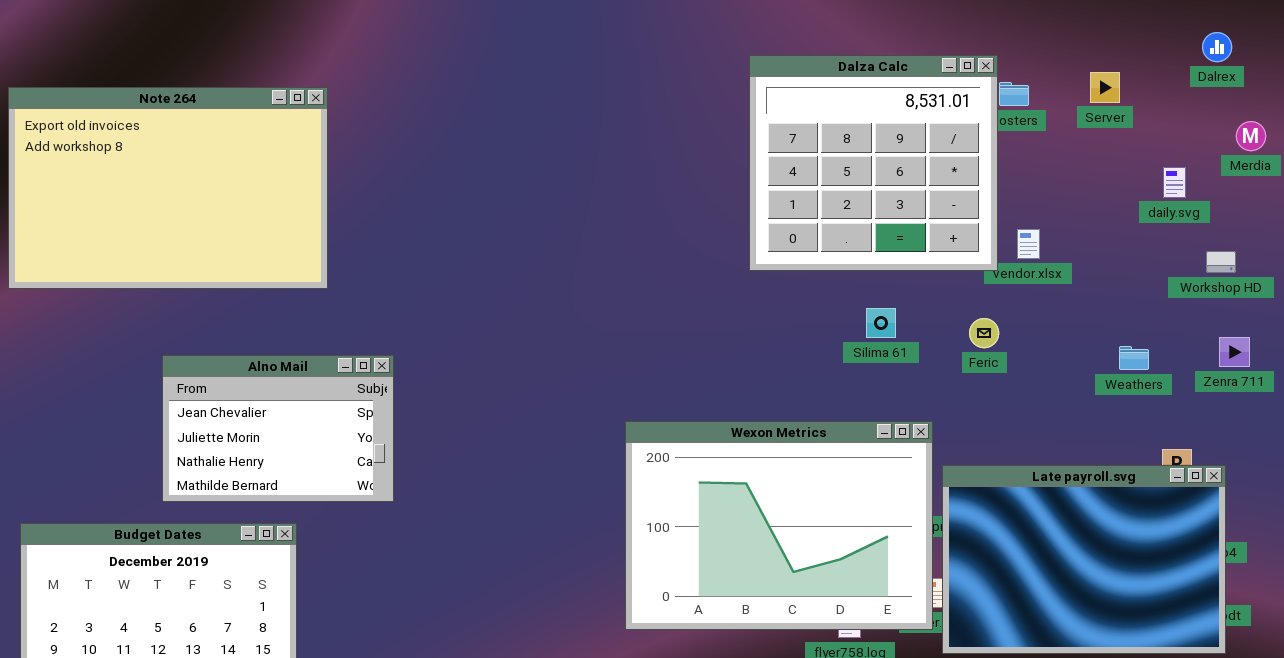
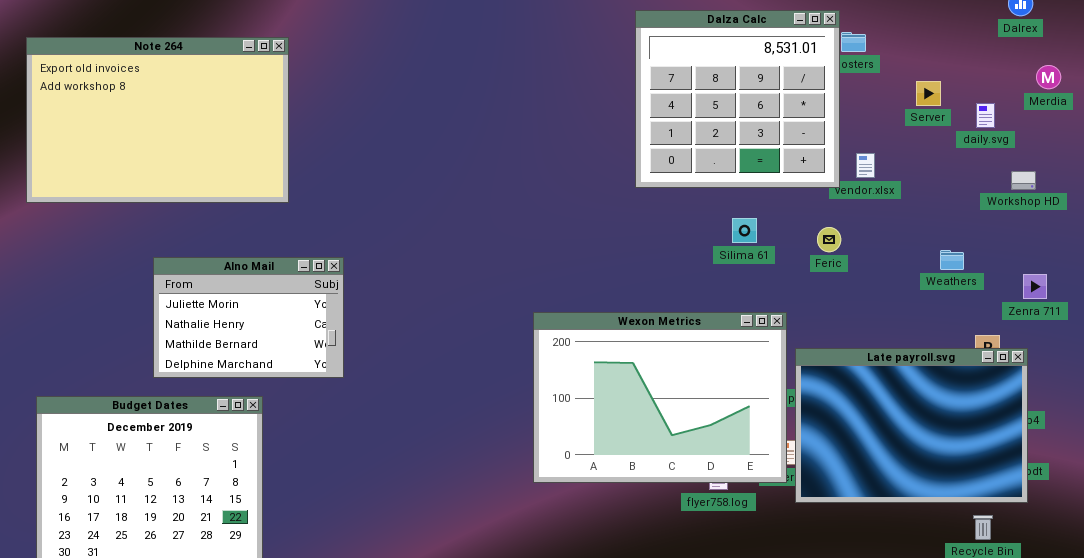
Server: [1090,72,1120,103] -> [916,81,941,106], moved
Zenra 711: [1219,337,1250,367] -> [1023,274,1047,299], moved
Alno Mail: [162,355,394,502] -> [153,257,344,378], scrolled down 1 row

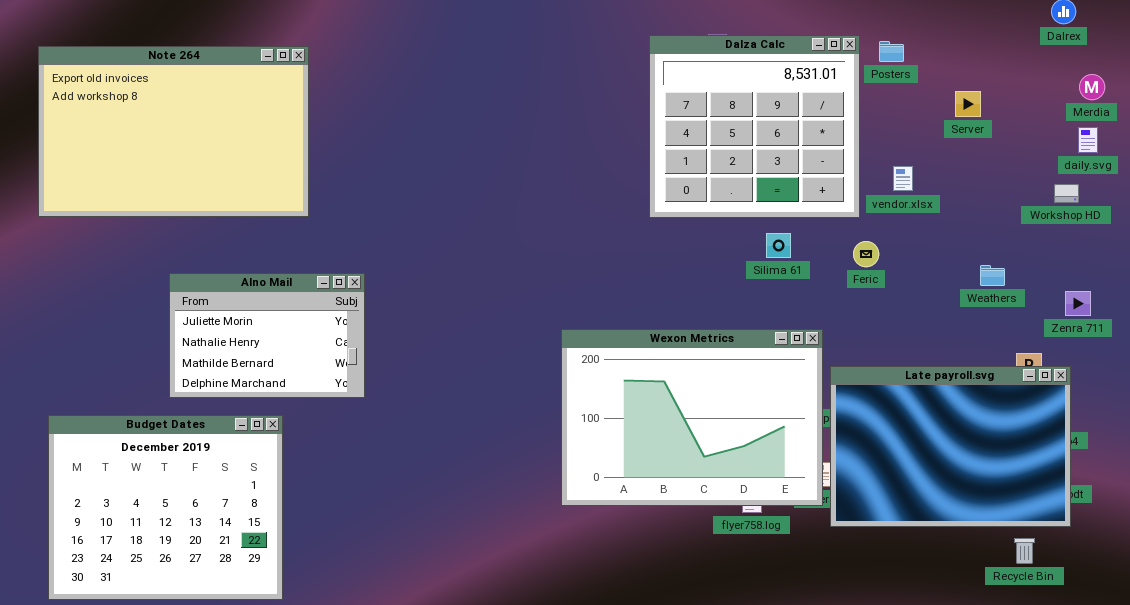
Dalza Calc: [635,10,840,188] -> [649,35,860,218], moved
daily.svg: [976,103,995,128] -> [1078,127,1098,153], moved

